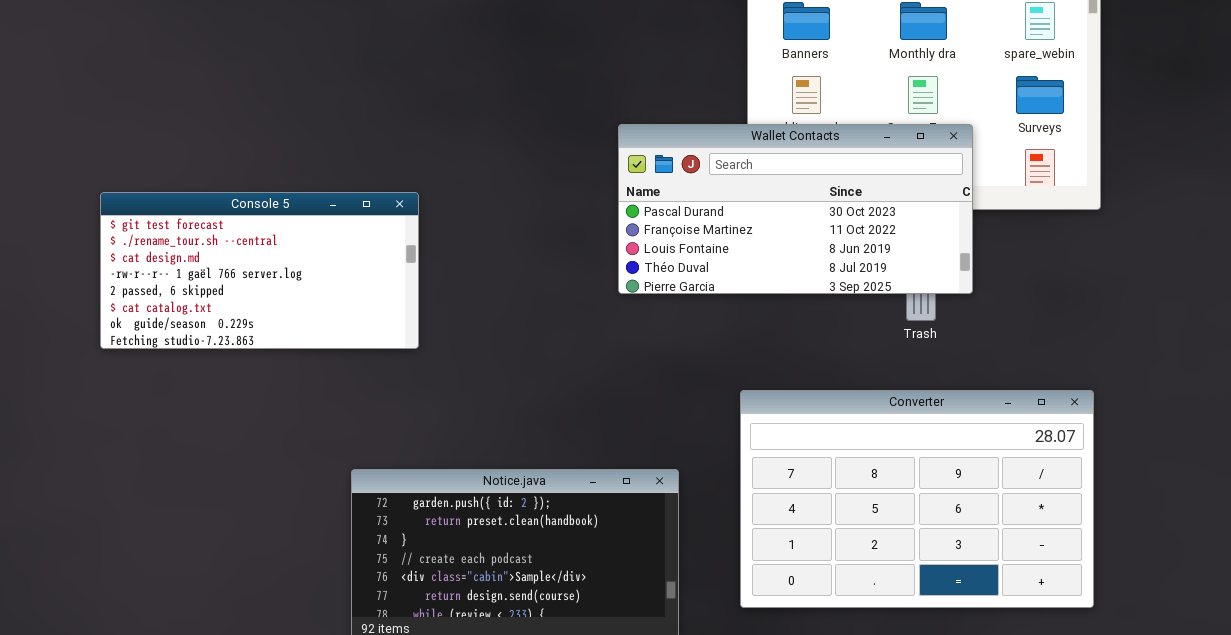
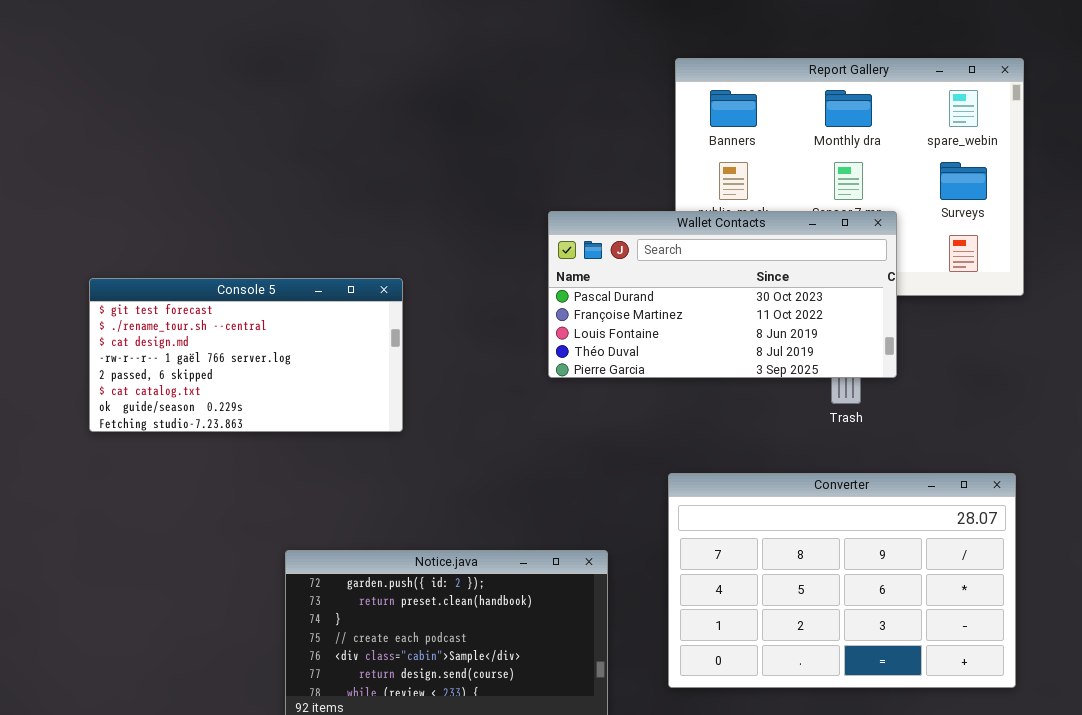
Console 5: [100,192,419,349] -> [89,278,403,432], moved

